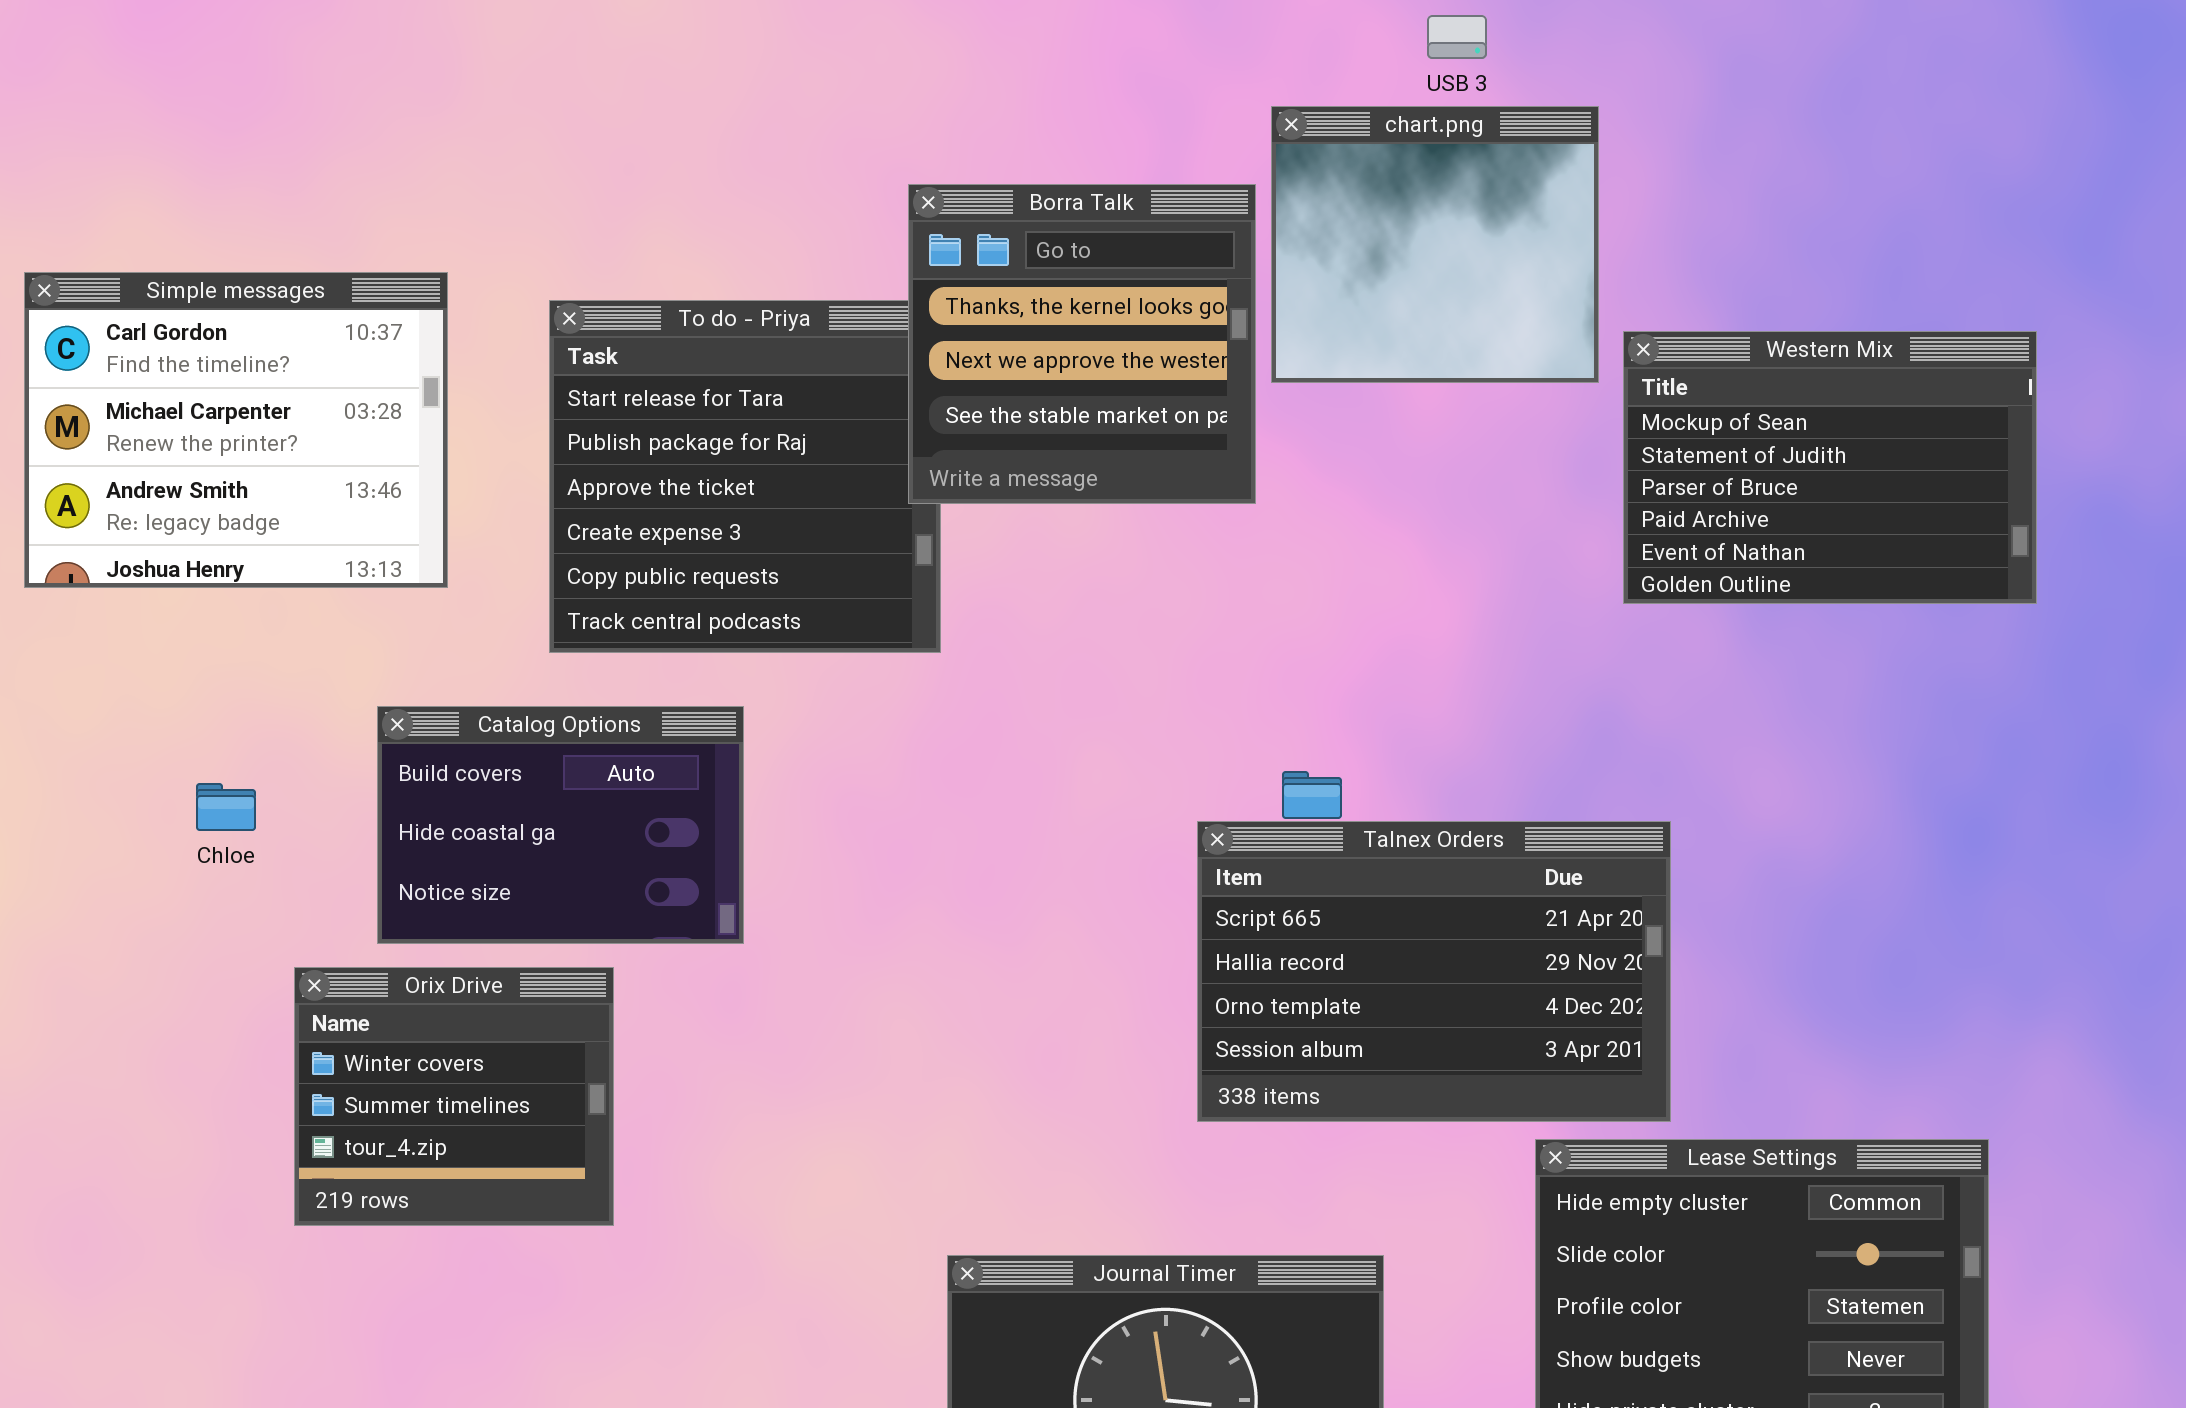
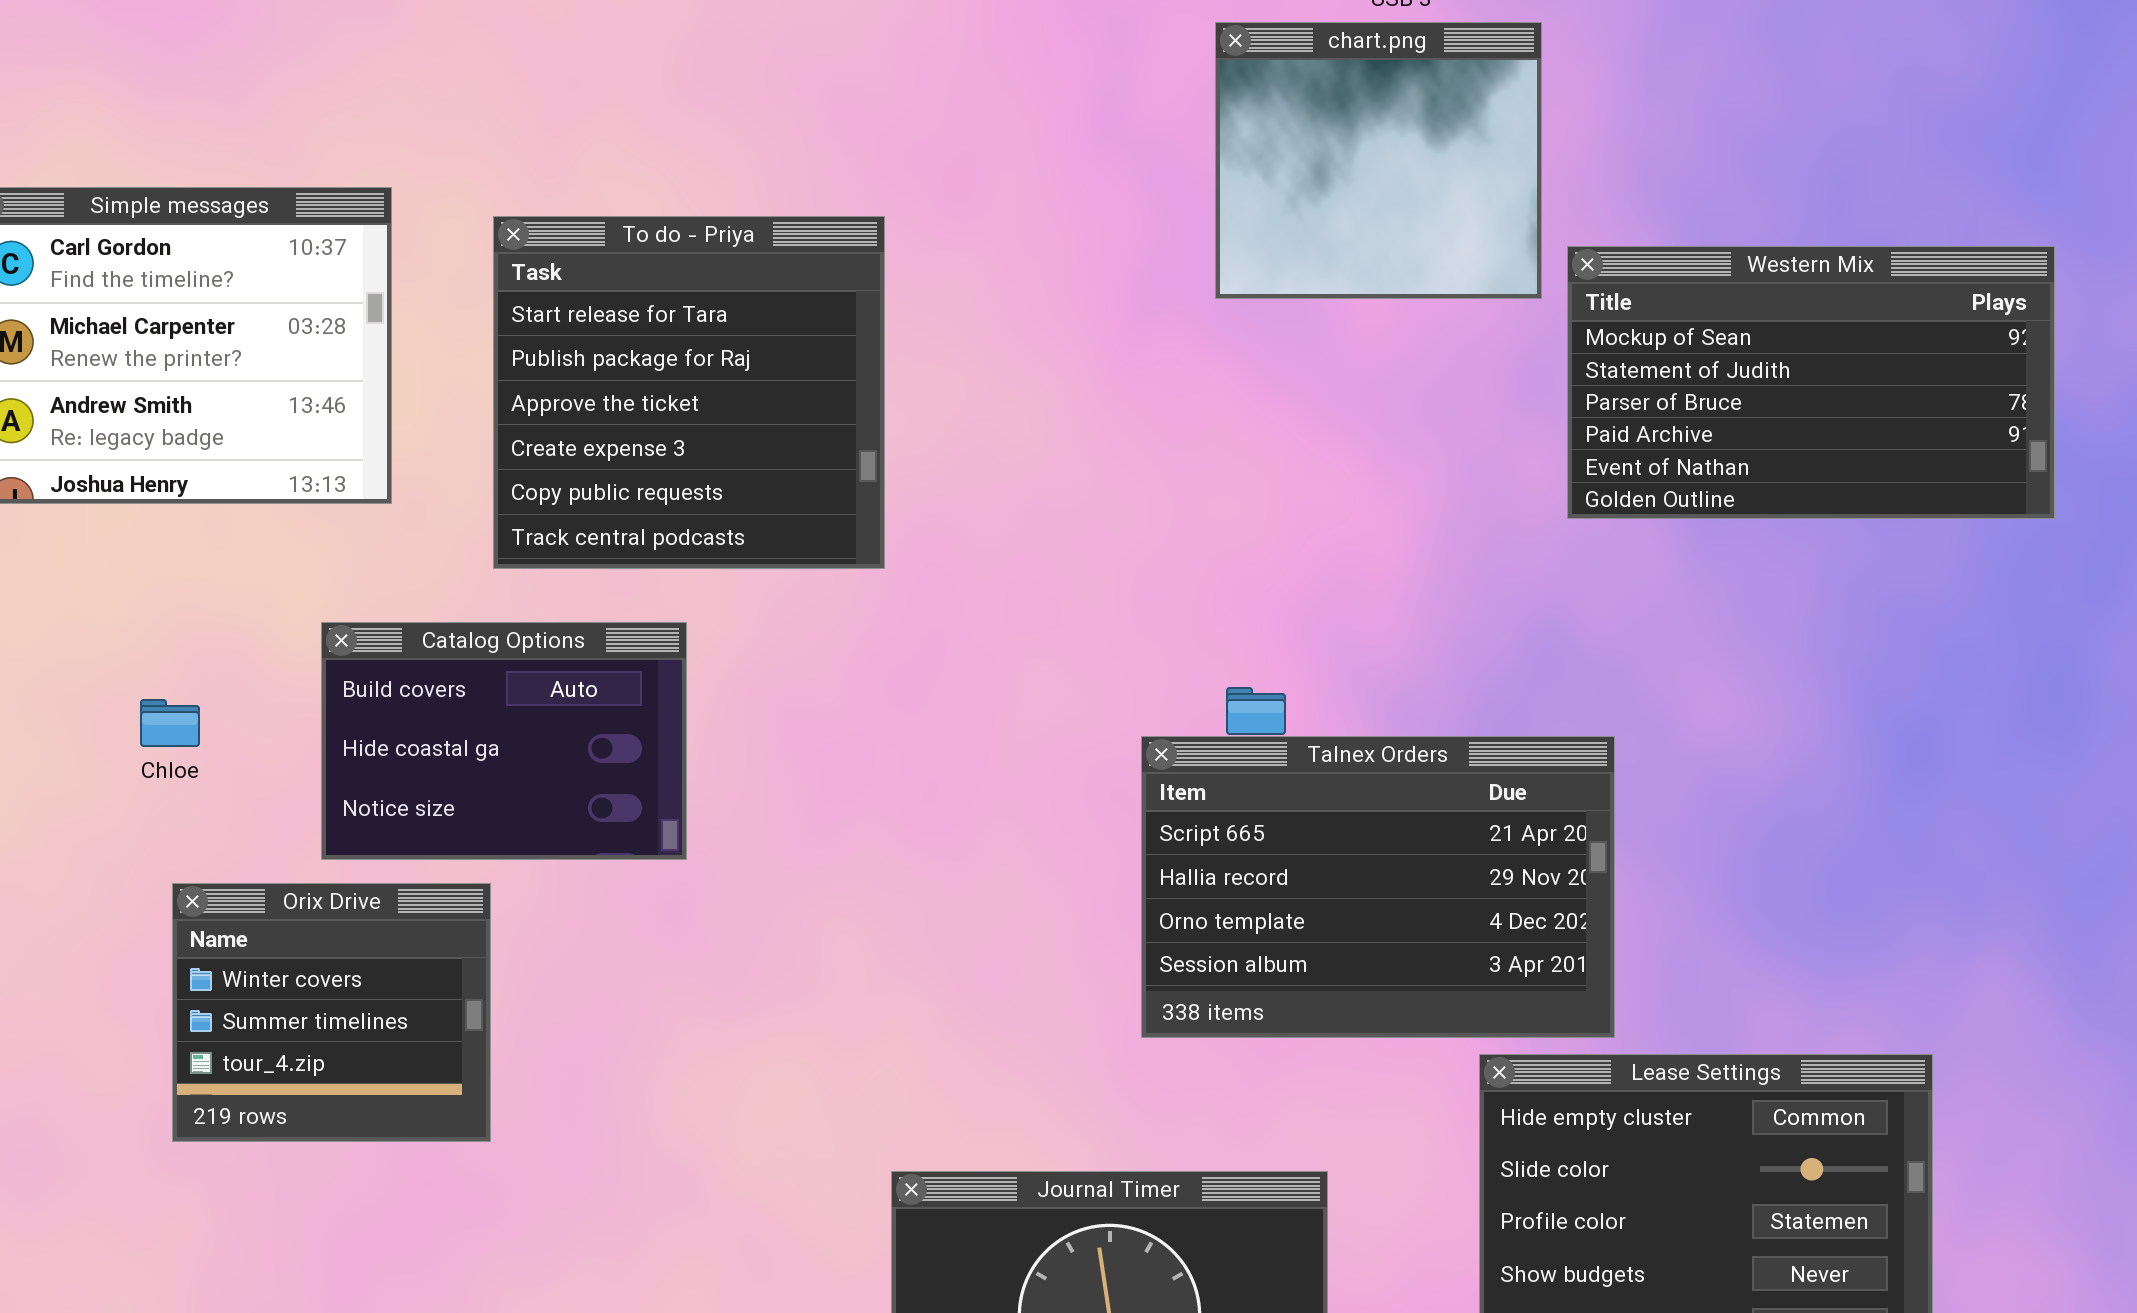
Borra Talk: [908,184,1256,504] -> none, closed
Western Mix: [1623,331,2037,604] -> [1567,246,2055,519], resized
Orix Drive: [294,967,614,1226] -> [172,883,491,1142], moved

